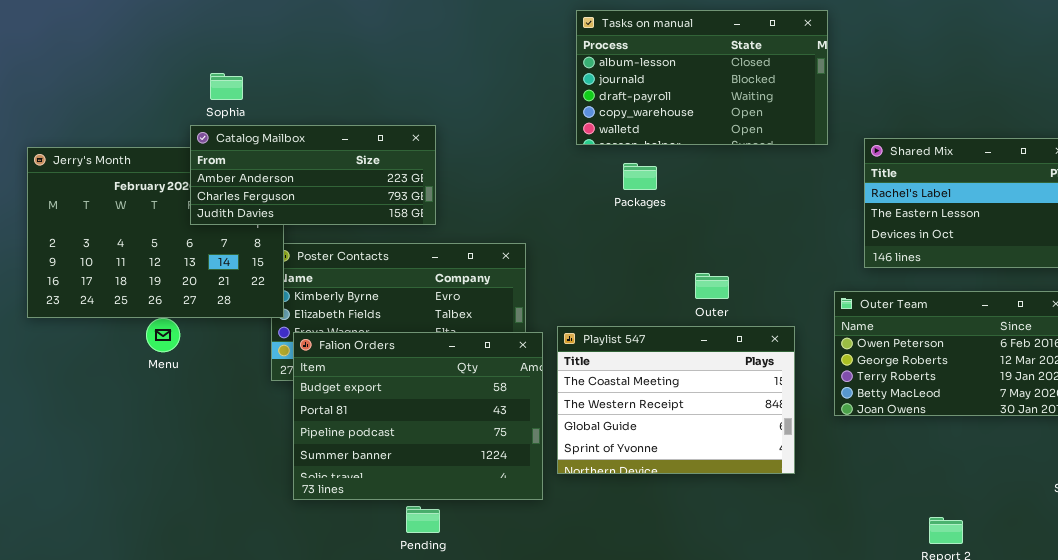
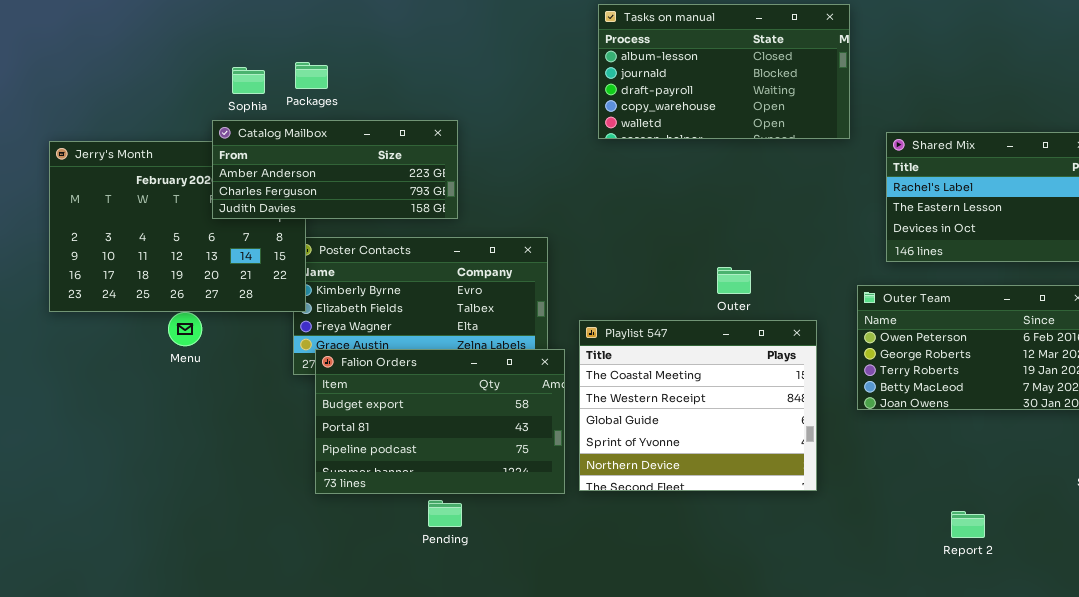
Packages: [623,163,657,190] -> [295,62,328,89], moved
Playlist 547: [557,326,795,474] -> [579,320,817,491], resized
Falion Orders: [293,332,543,500] -> [315,349,565,494], resized

